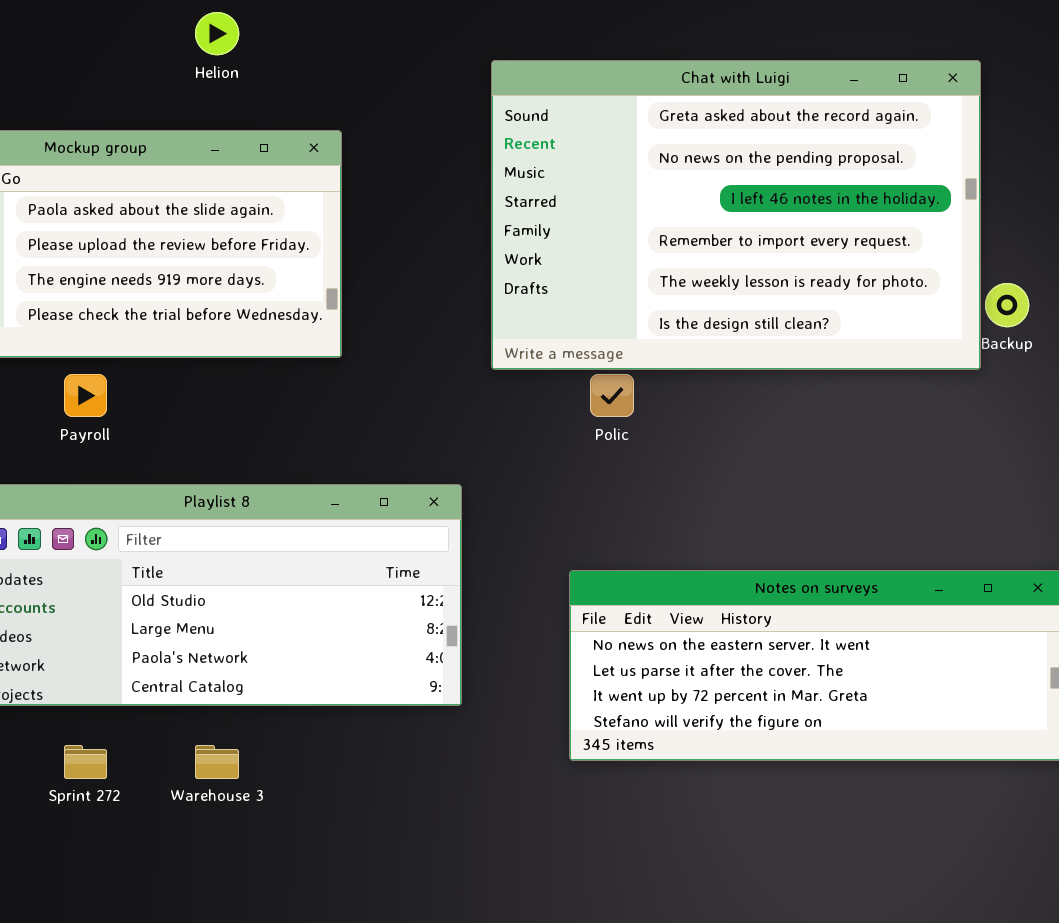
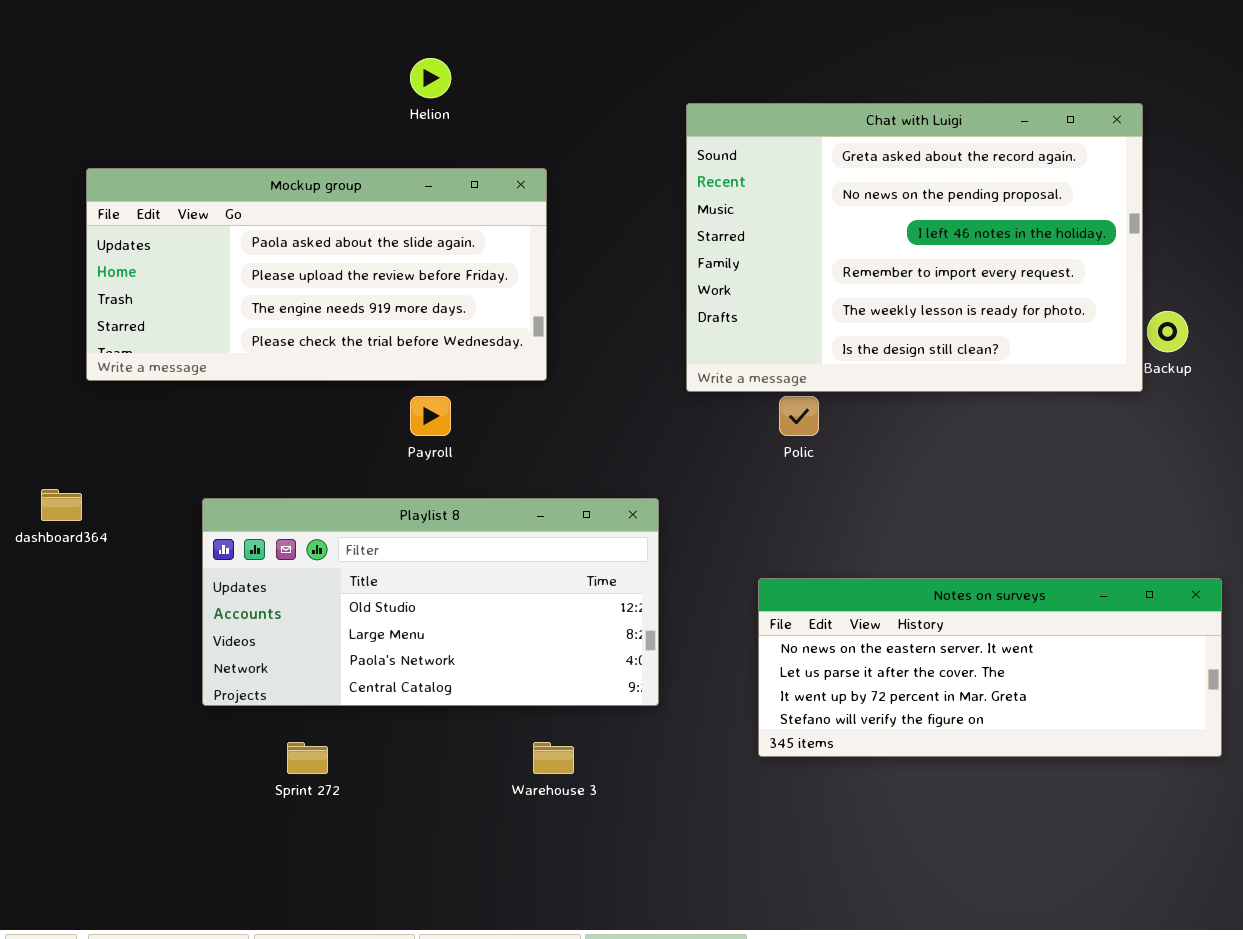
Payroll: [64,374,107,417] -> [410,396,451,436], moved
Warehouse 3: [195,745,239,779] -> [533,742,574,774], moved

